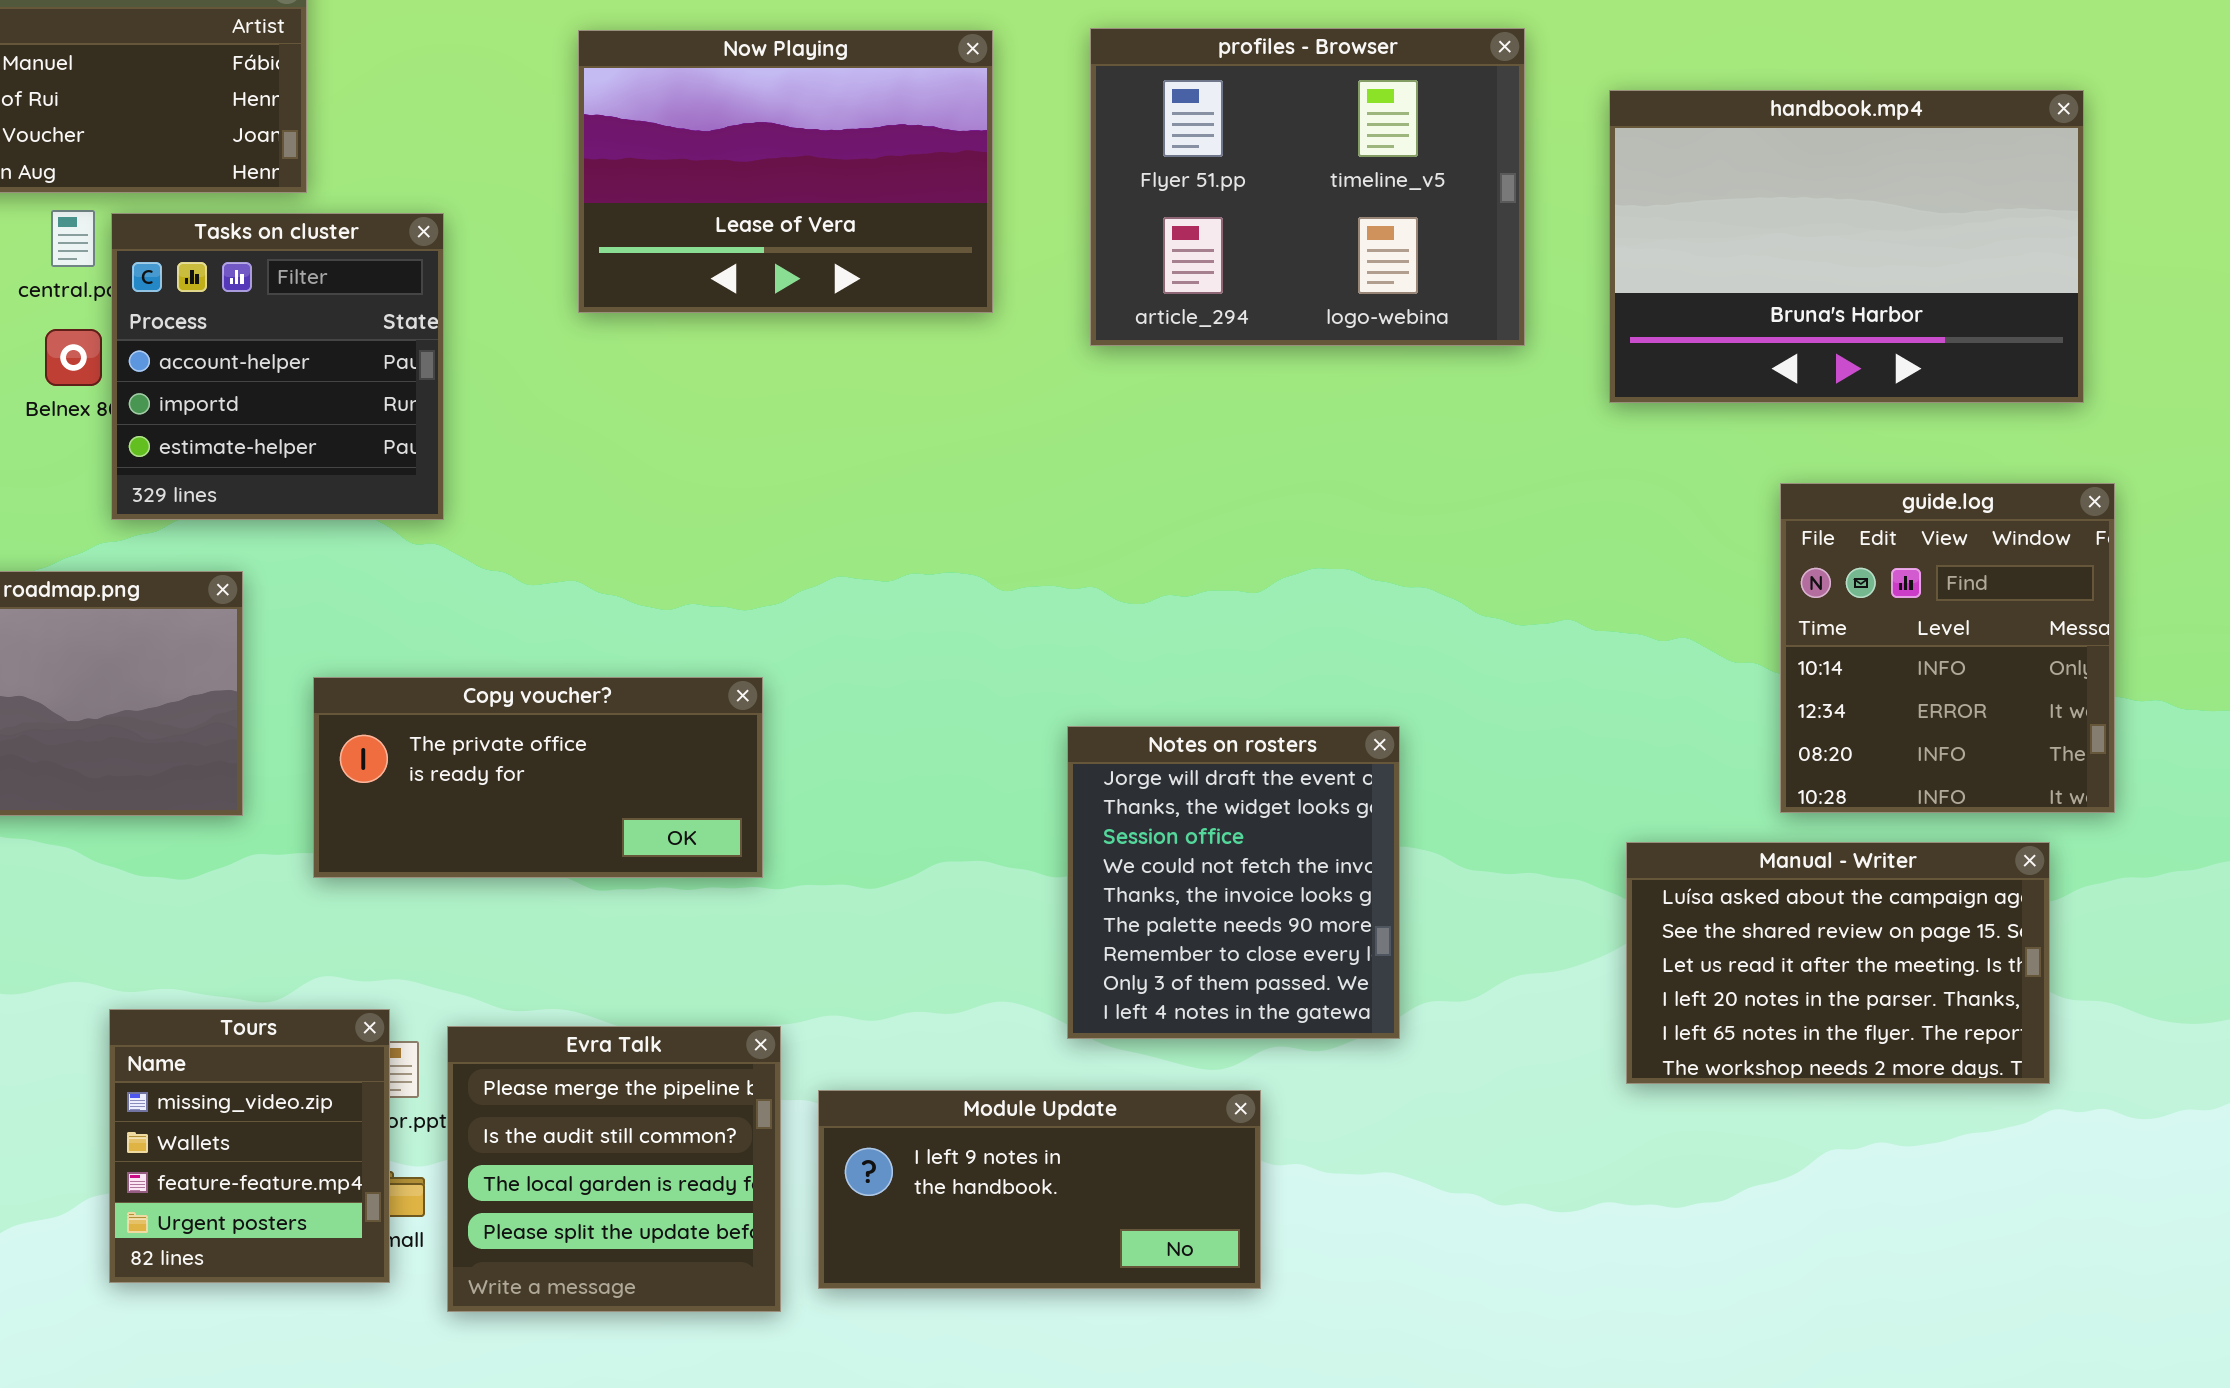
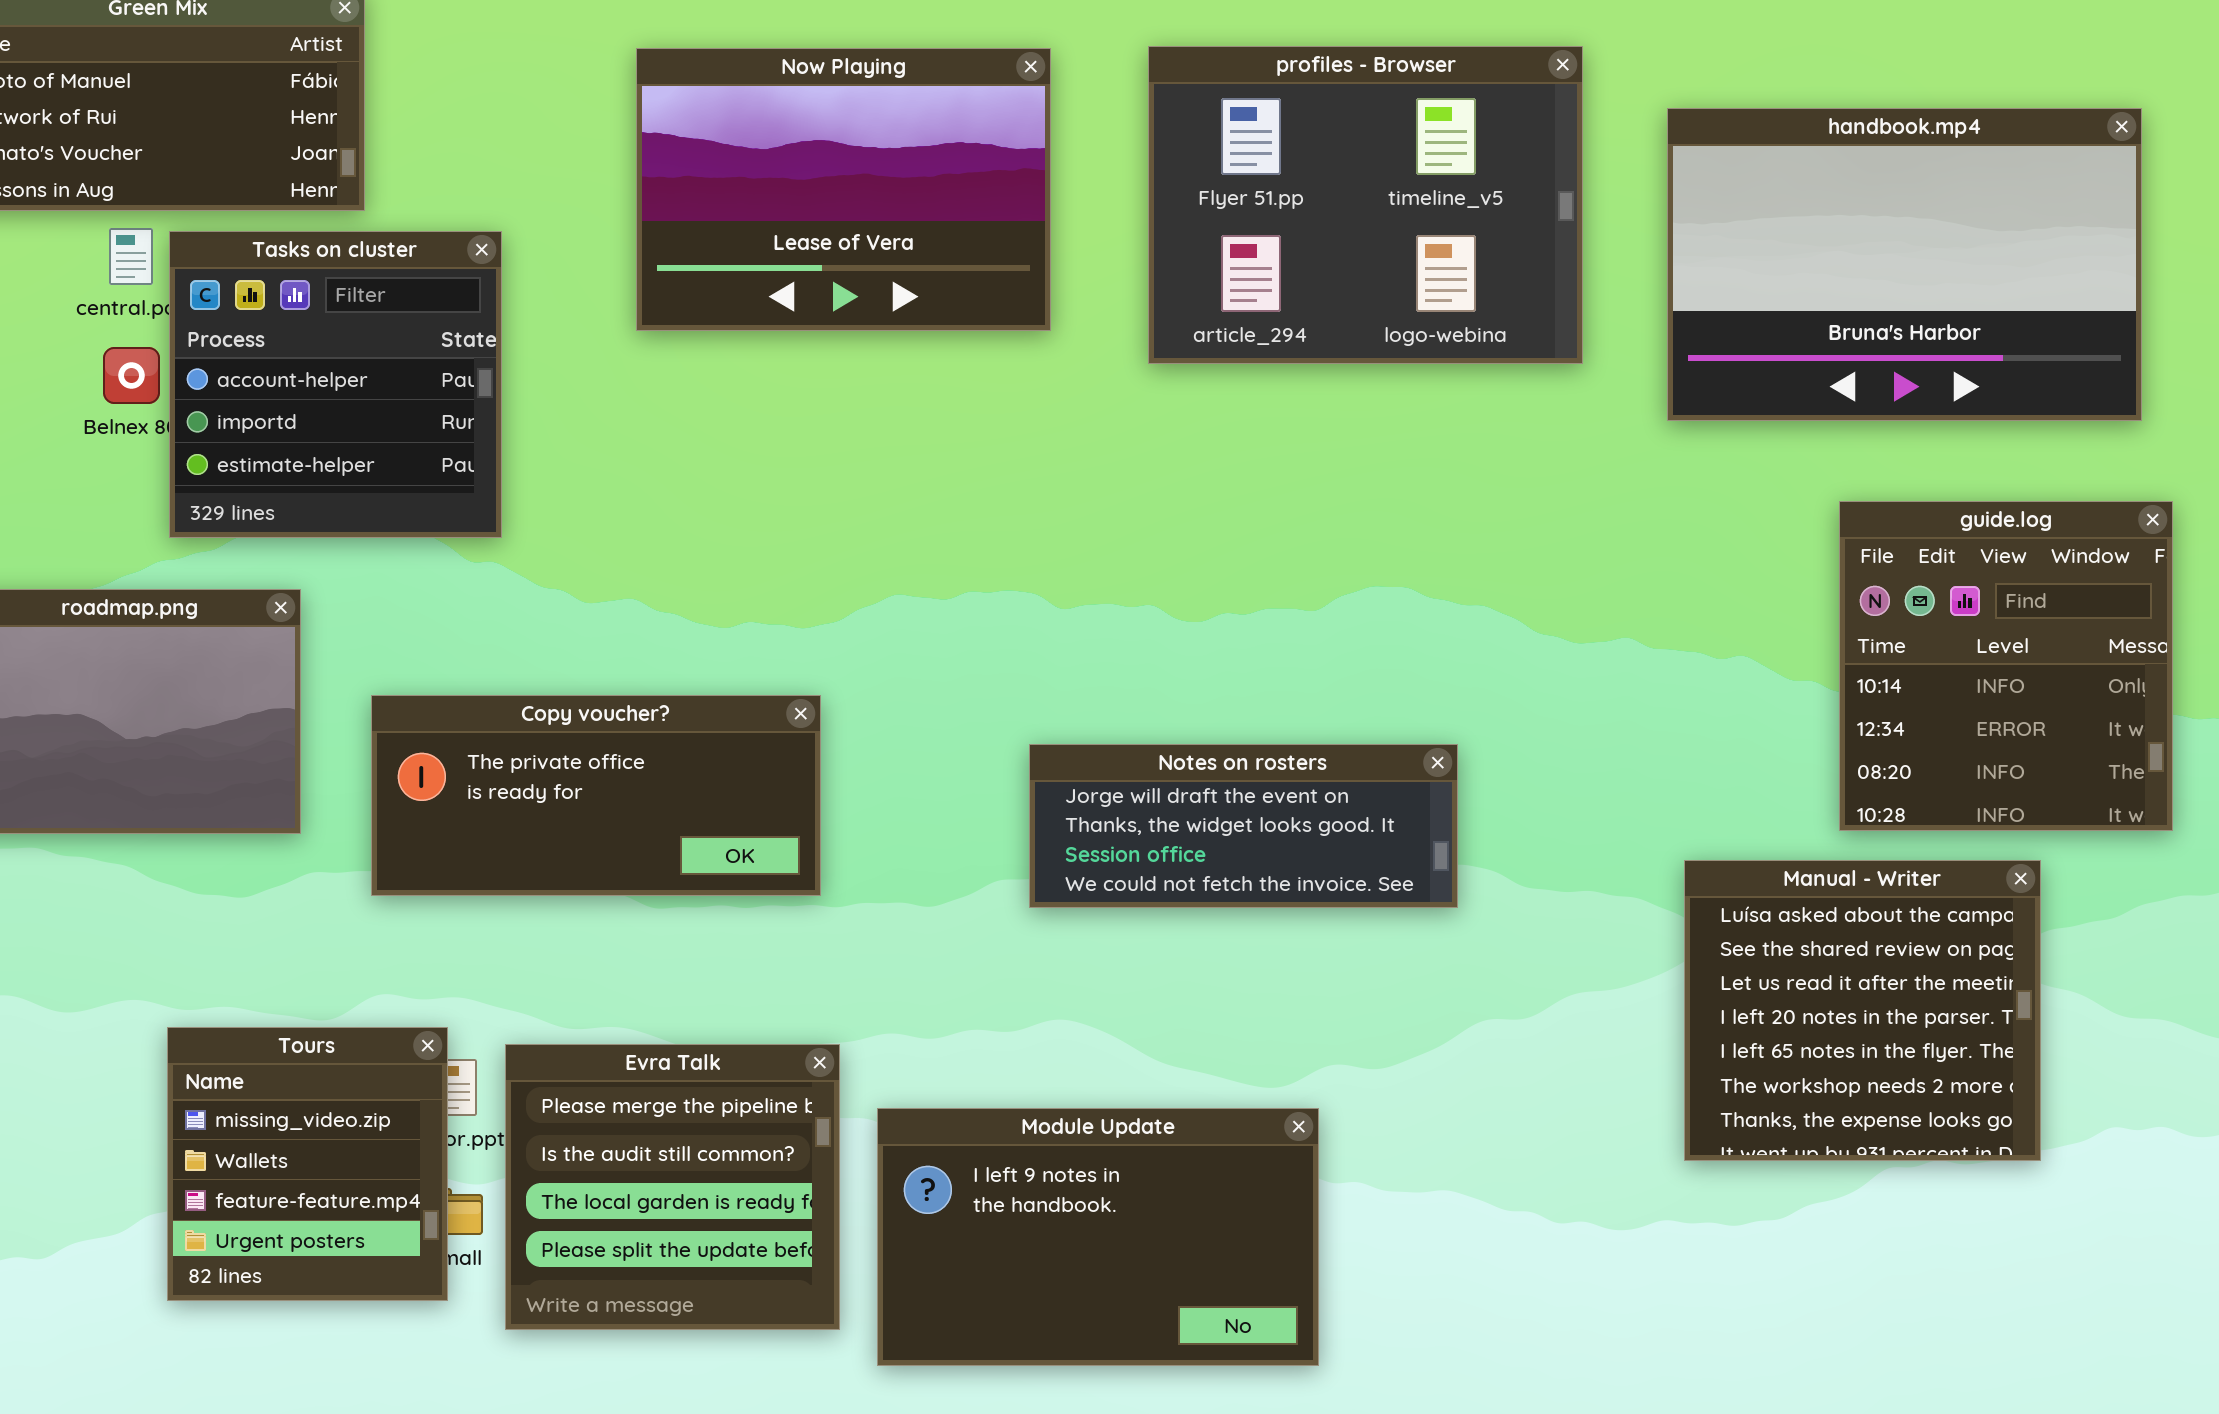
Notes on rosters: [1067,726,1400,1039] -> [1029,744,1458,908], resized
Manual - Writer: [1626,842,2050,1084] -> [1684,860,2041,1161], resized
Module Update: [818,1090,1261,1289] -> [877,1108,1319,1366], resized

